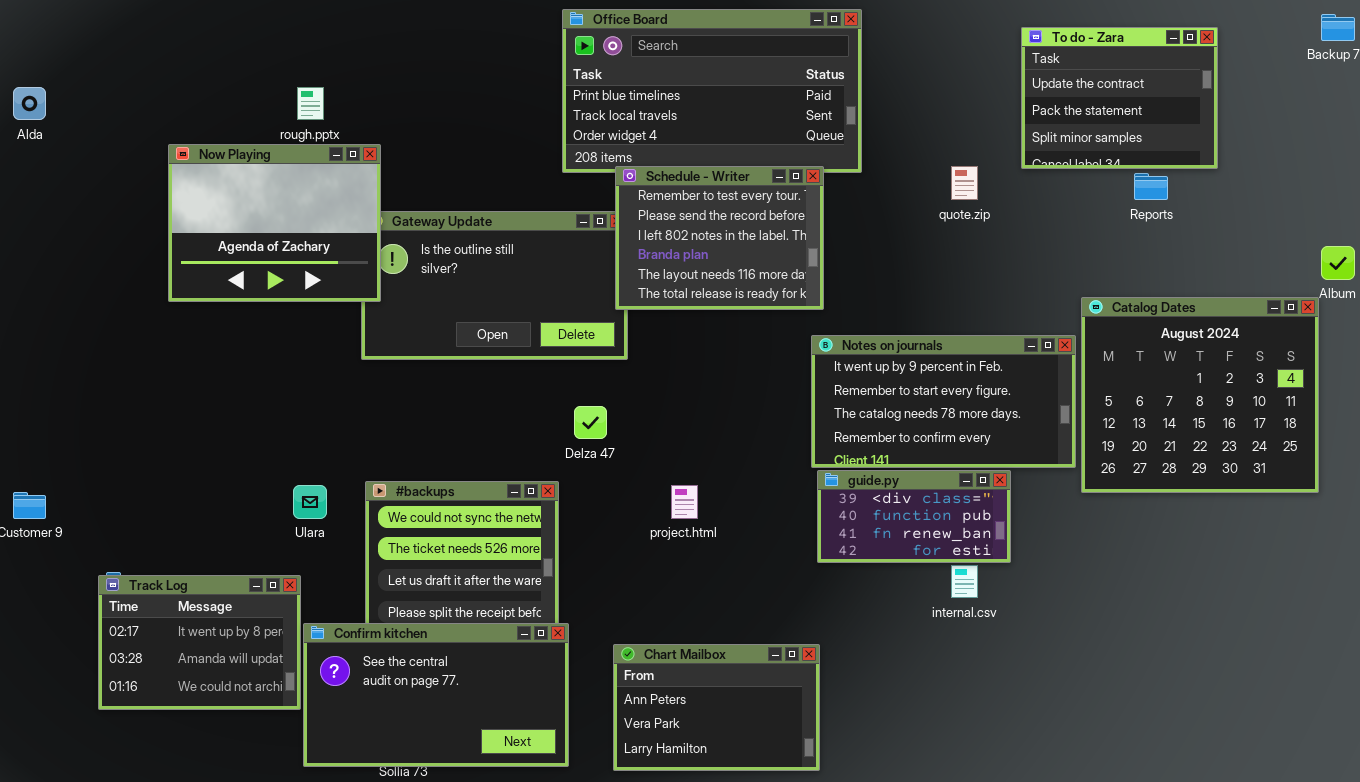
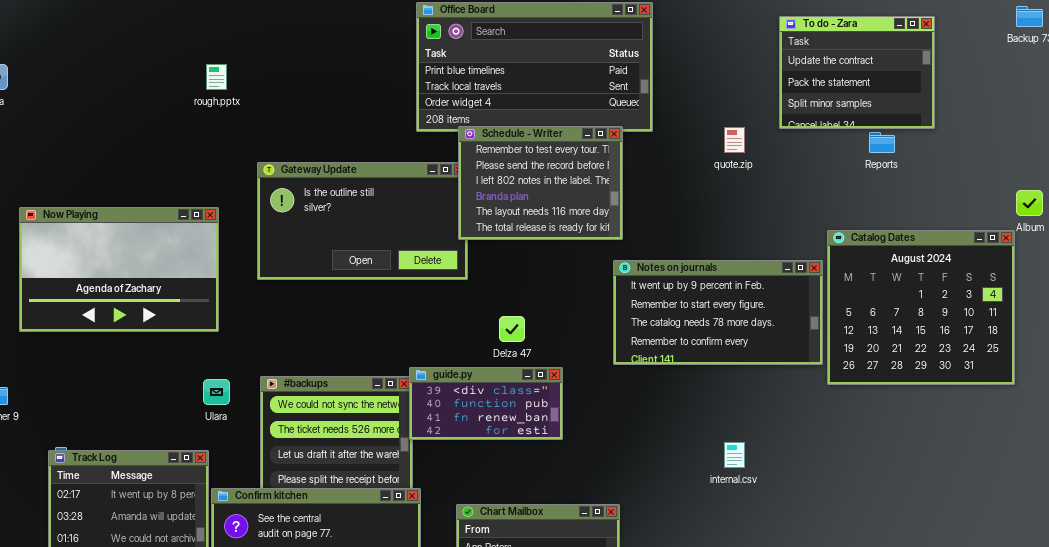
Now Playing: [168,144,381,302] -> [19,207,219,332], moved, resized
Delza 47: [574,406,607,439] -> [499,316,525,342], moved
guide.py: [817,470,1011,563] -> [409,367,563,440], moved

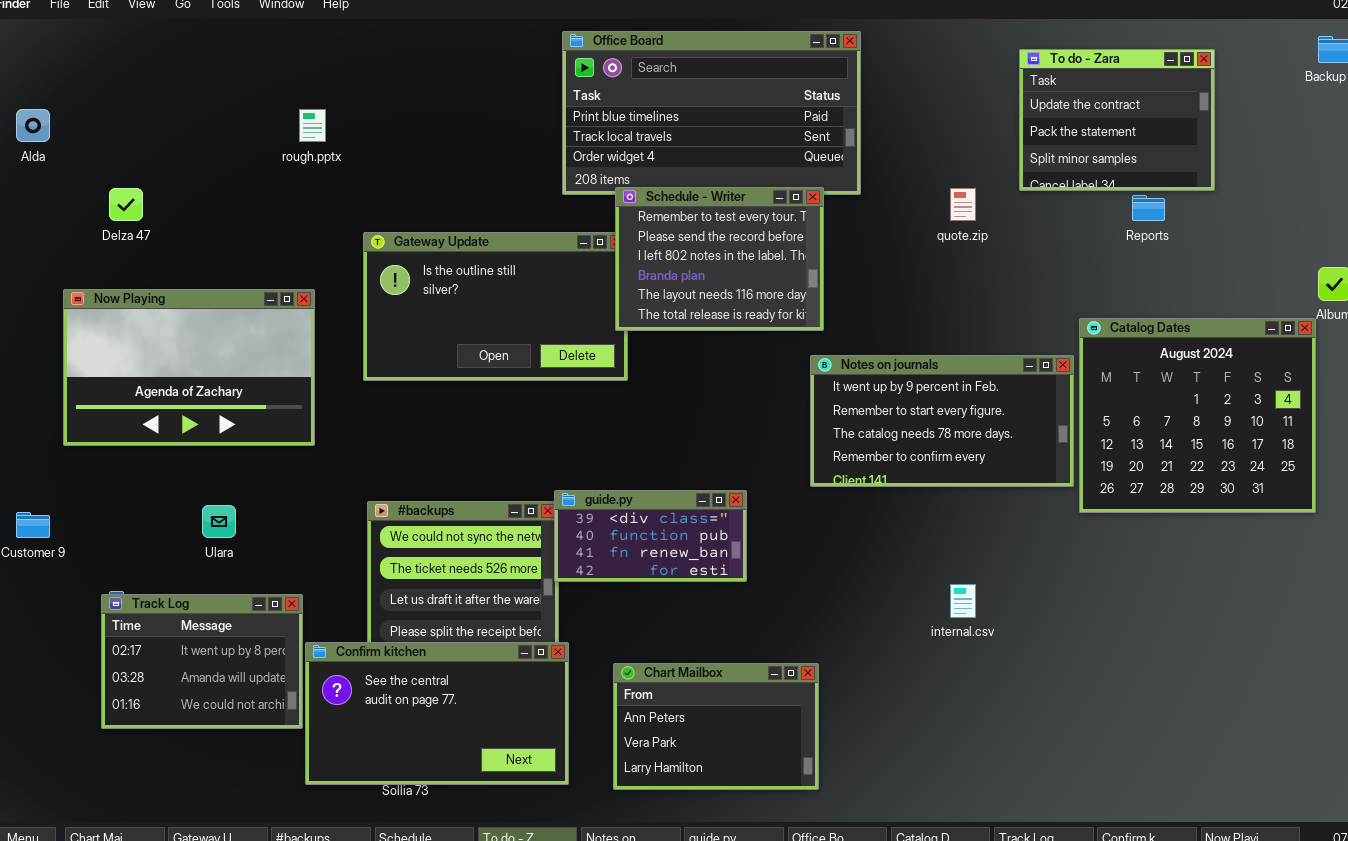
Delza 47: [499,316,525,342] -> [109,188,143,221], moved
Ulara: [203,379,230,405] -> [202,505,236,538], moved

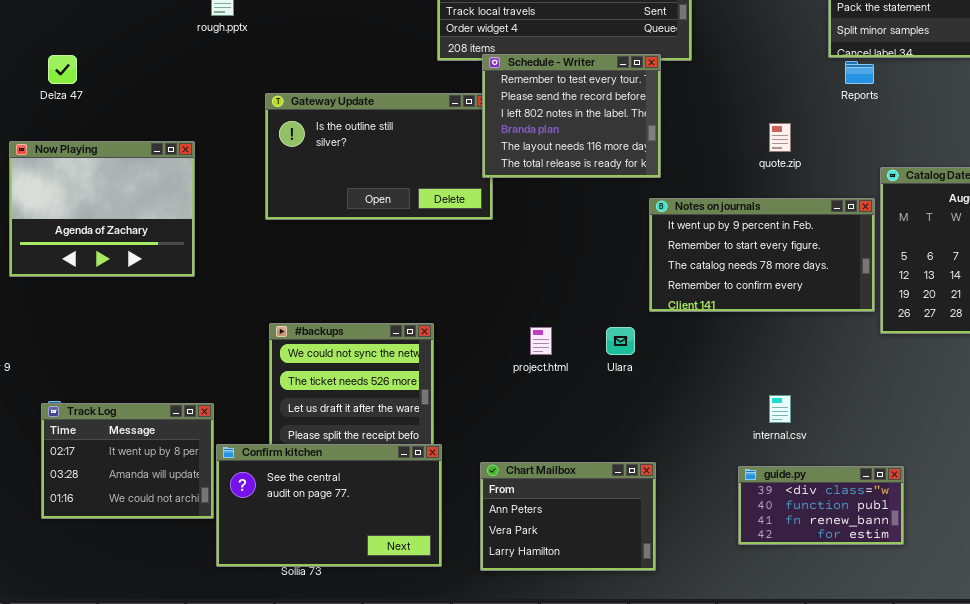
quote.zip: [950,188,976,221] -> [769,123,791,152], moved
Reports: [1132,195,1165,221] -> [845,61,874,84], moved
Now Playing: [63,289,315,446] -> [9,141,195,277], resized
guide.py: [554,490,747,582] -> [738,466,904,545], moved
Ulara: [202,505,236,538] -> [606,327,635,355], moved

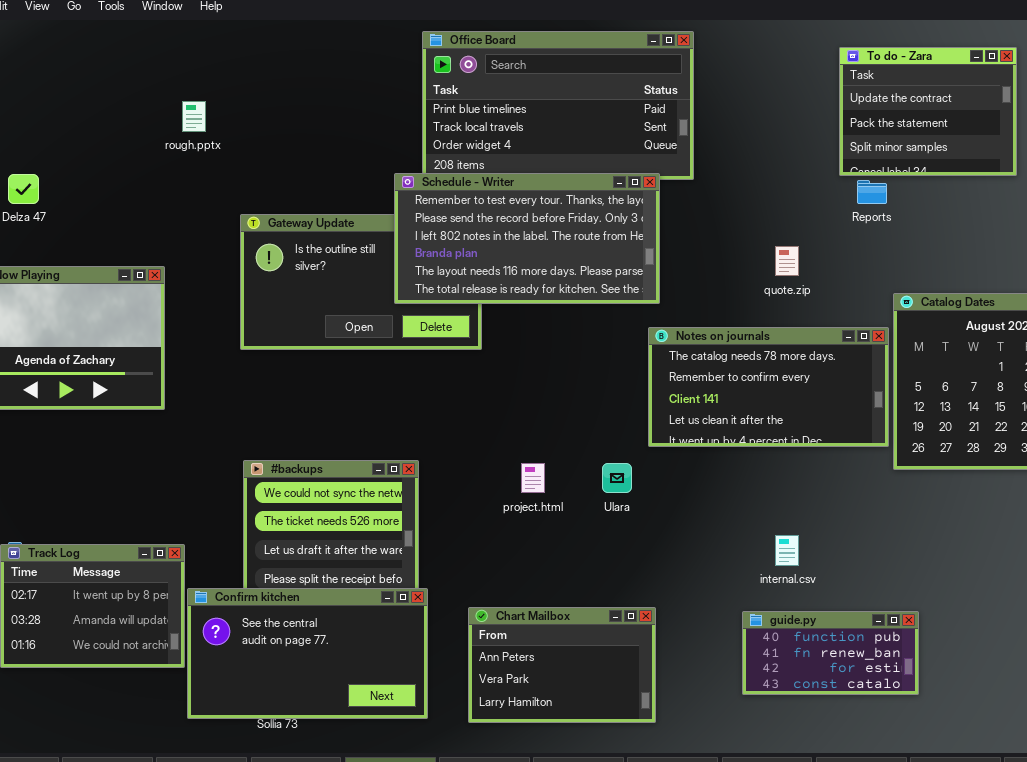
Schedule - Writer: [482,54,661,178] -> [394,173,660,304], resized
Notes on journals: [649,198,875,312] -> [648,327,889,447], scrolled down 2 rows
guide.py: [738,466,904,545] -> [742,611,919,695], scrolled down 1 row

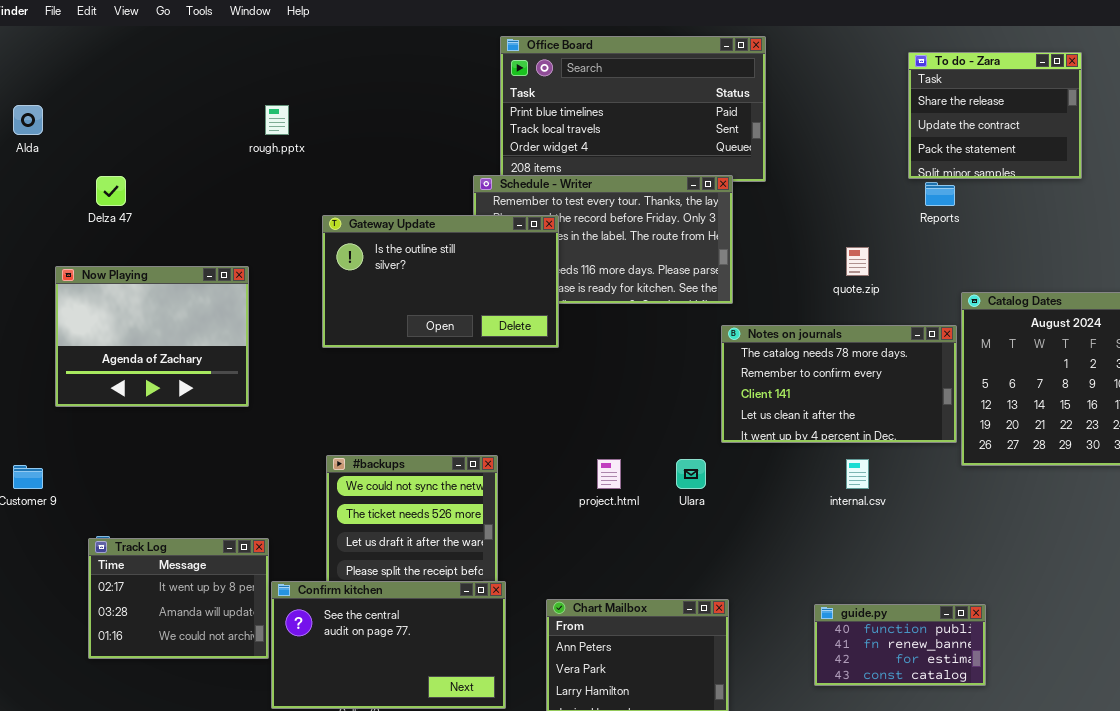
To do - Zara: [839,47,1017,176] -> [908,52,1082,179], scrolled up 1 row
Gateway Update: [240,214,482,350] -> [322,215,559,348], raised
internal.csv: [775,535,799,566] -> [846,459,869,489], moved

